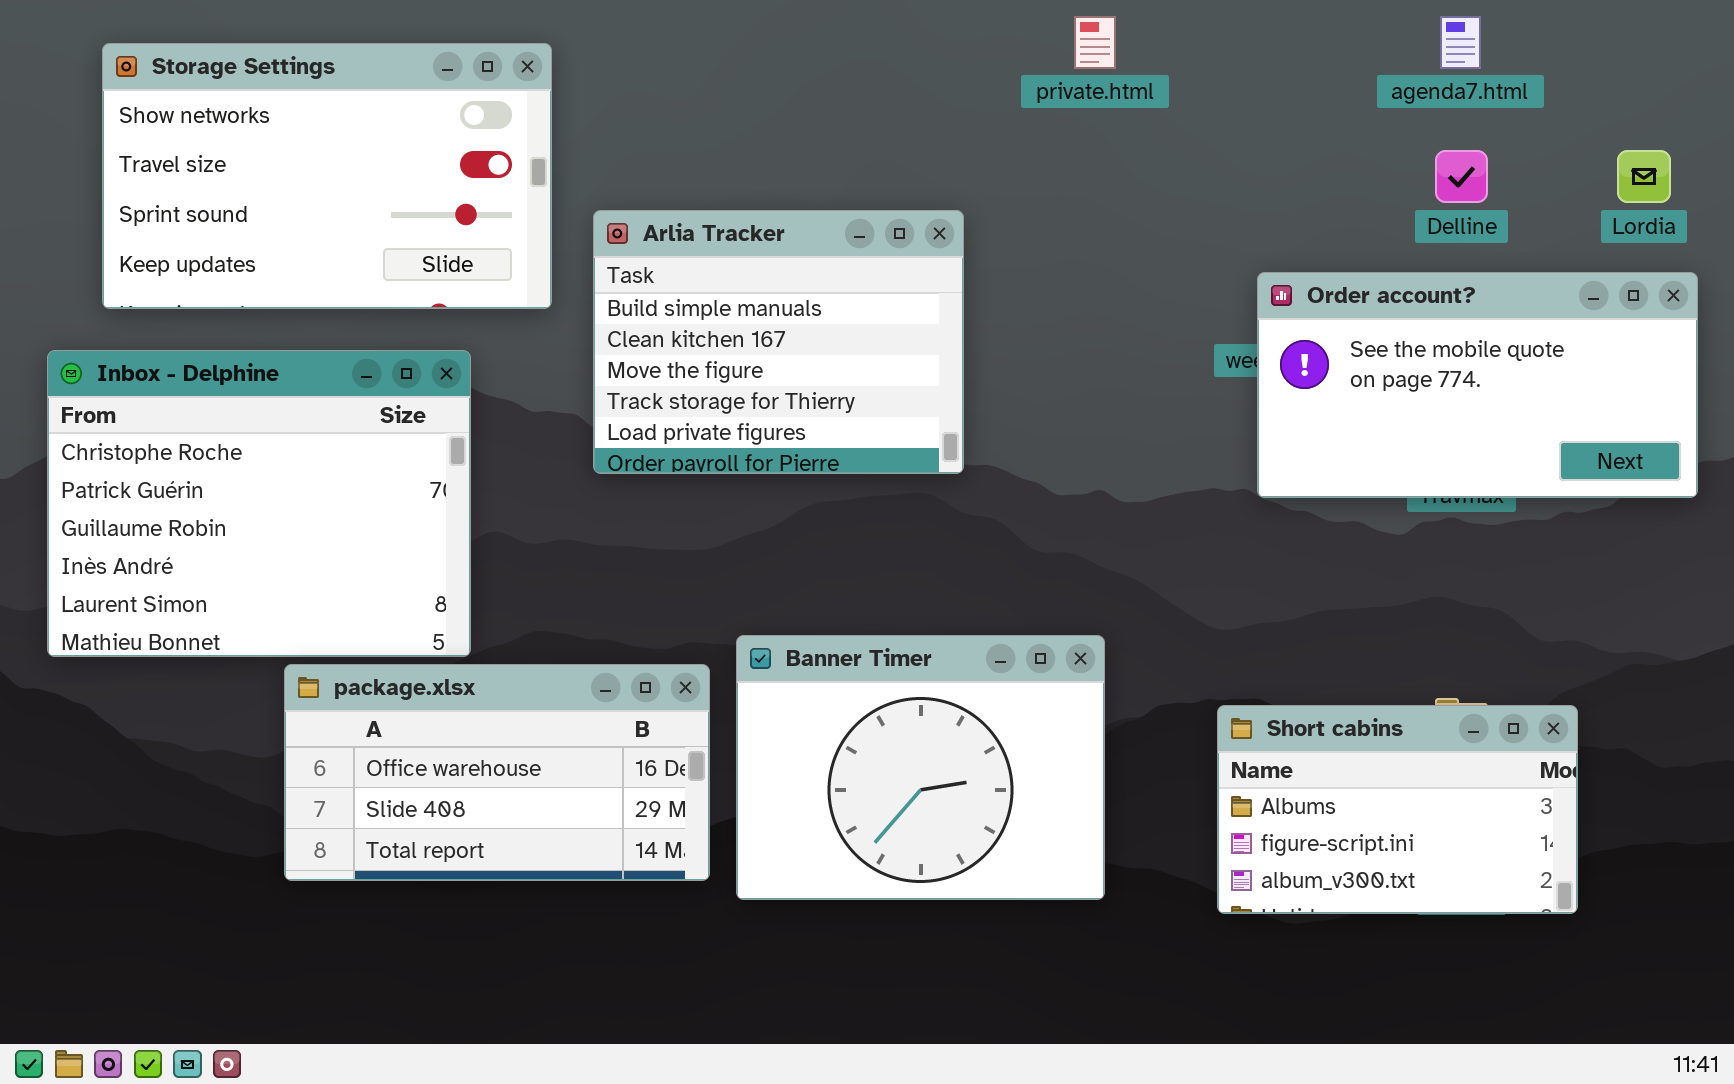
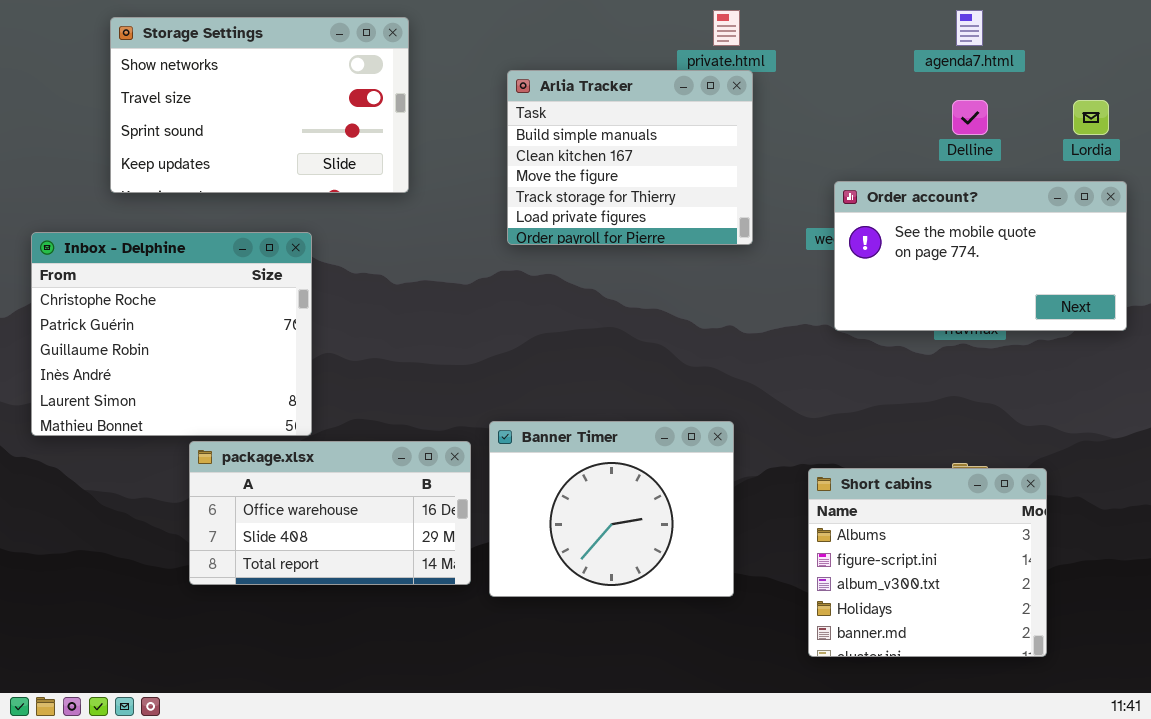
Storage Settings: [102,43,552,309] -> [110,17,409,193], moved
Arlia Tracker: [593,210,964,474] -> [507,70,753,245], moved
Short cabins: [1217,705,1578,914] -> [808,468,1047,657], resized

